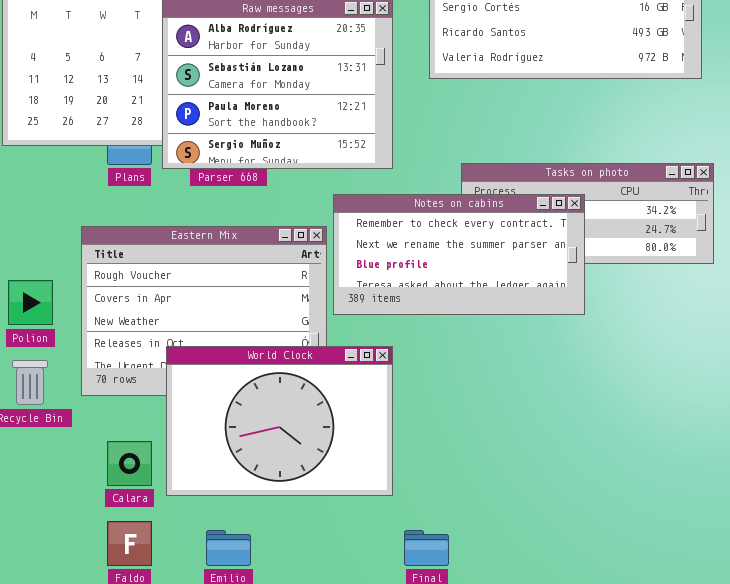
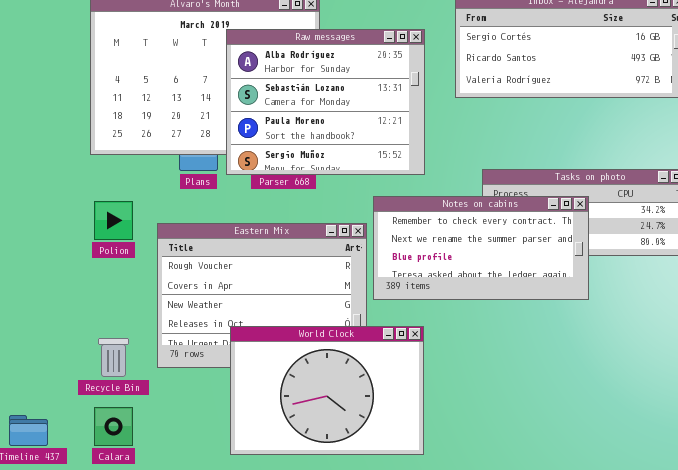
Polion: [8,280,53,325] -> [94,201,133,240], moved
Calara: [107,441,152,486] -> [94,407,133,446], moved

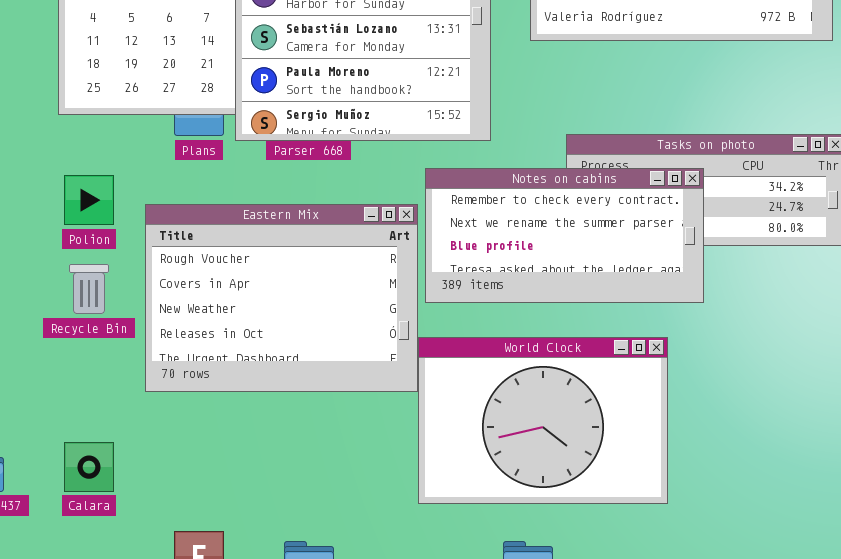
World Clock: [230,326,424,455] -> [418,337,668,504], moved
Recycle Bin: [98,338,129,377] -> [69,264,109,314], moved

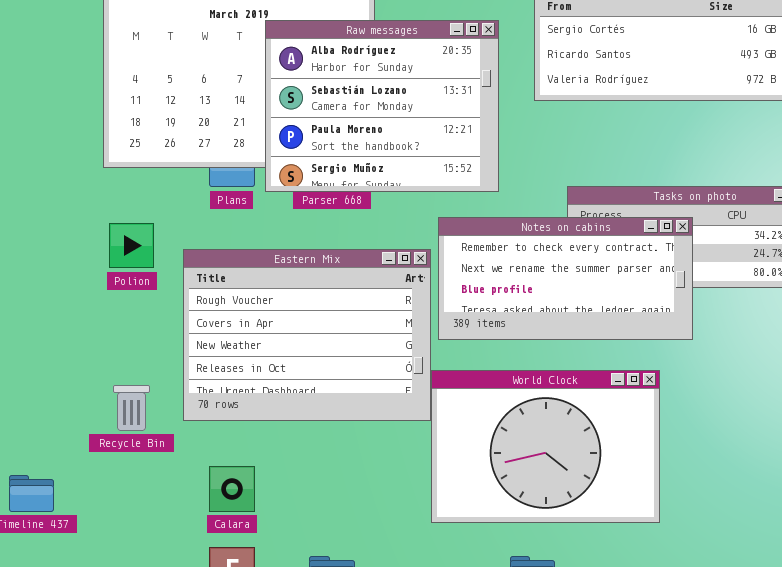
Recycle Bin: [69,264,109,314] -> [113,385,150,431], moved
Calara: [64,442,114,492] -> [209,466,255,512], moved

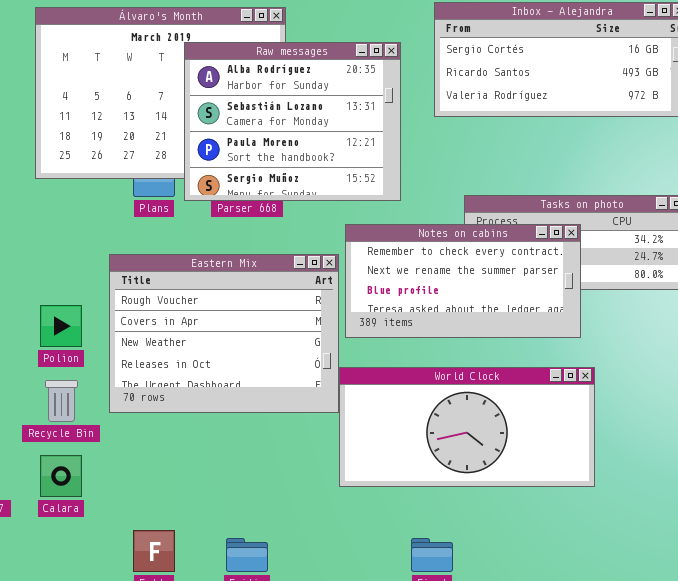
Polion: [109,223,154,268] -> [40,305,82,347], moved
World Clock: [431,370,660,523] -> [339,367,595,487], resized
Calara: [209,466,255,512] -> [40,455,82,497], moved

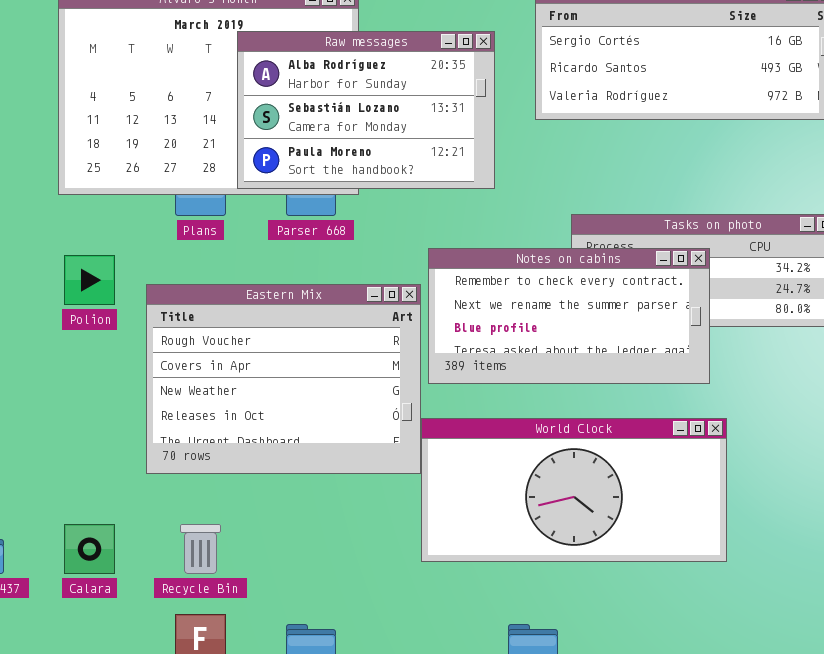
Raw messages: [184,42,401,201] -> [237,31,495,189], resized
Polion: [40,305,82,347] -> [64,255,115,305], moved
Recycle Bin: [45,380,78,422] -> [180,524,221,574], moved

